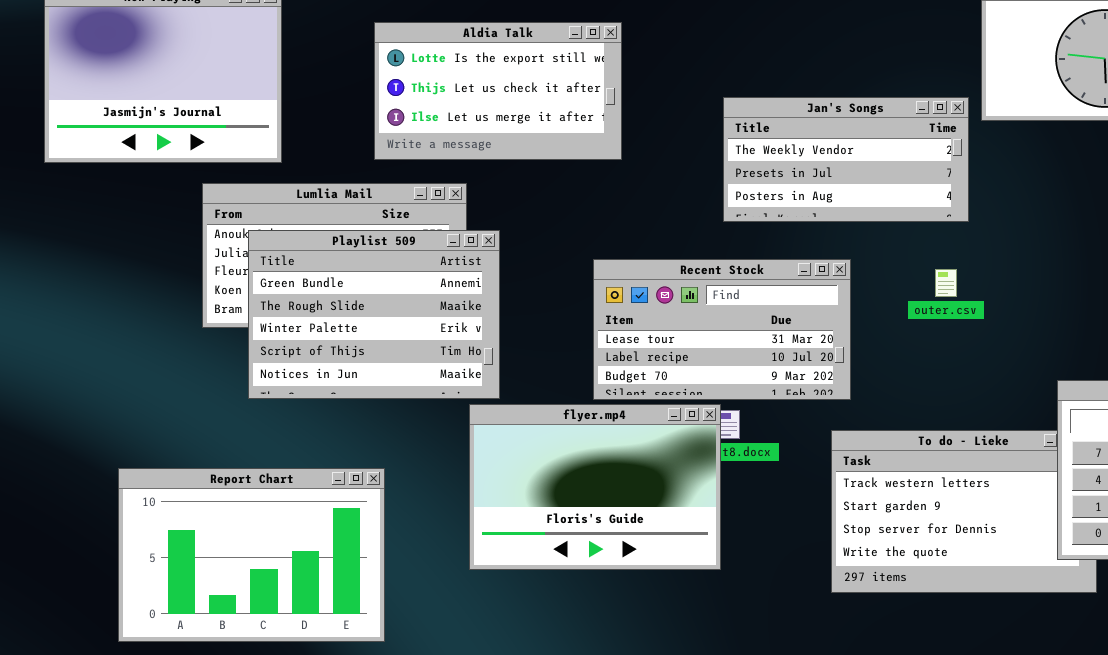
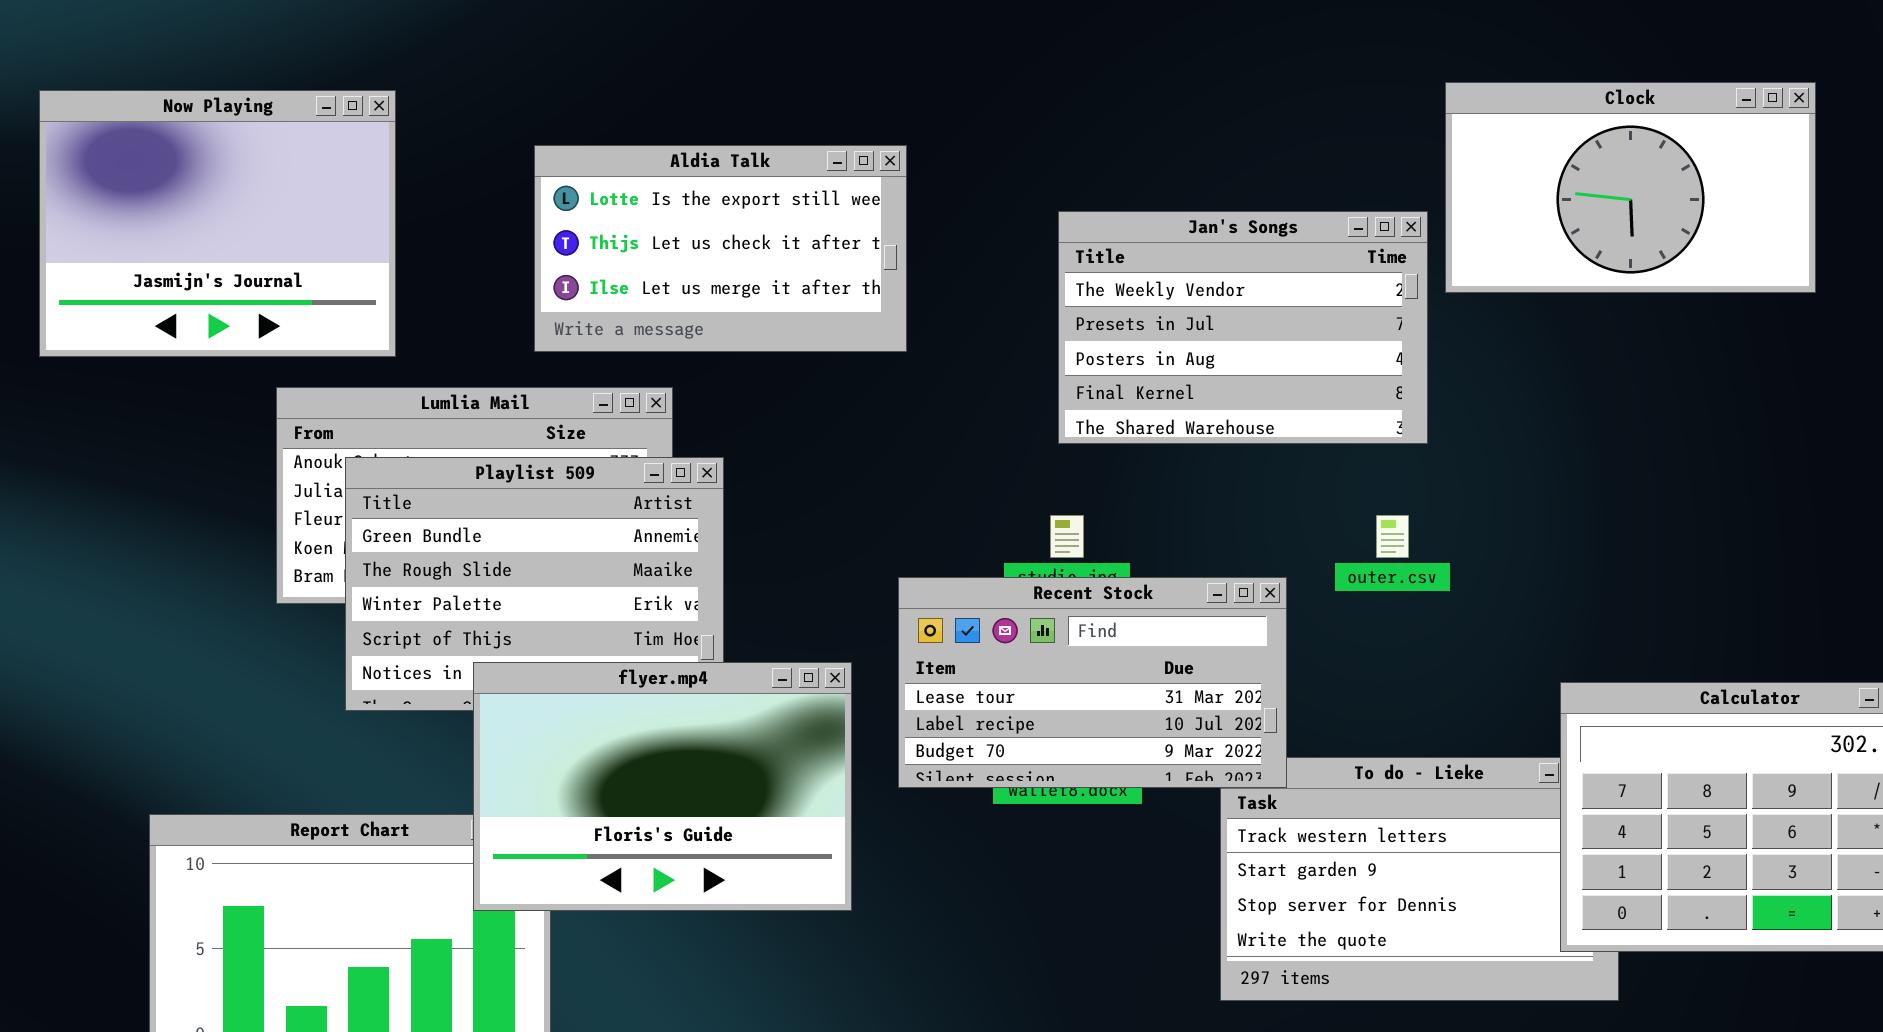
Jan's Songs: [723,97,969,222] -> [1058,211,1428,444], resized
Recent Stock: [593,259,851,400] -> [898,577,1287,788], moved
flyer.mp4: [469,404,721,570] -> [473,662,852,911], moved

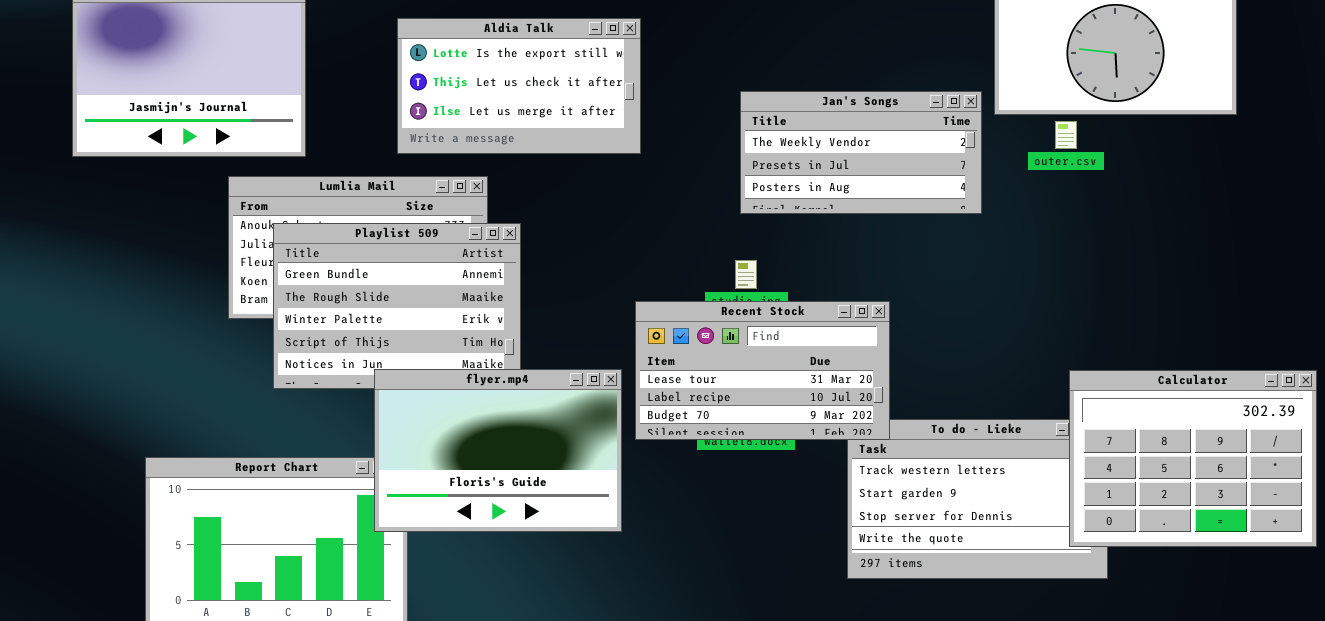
Jan's Songs: [1058,211,1428,444] -> [740,91,982,214], resized
outer.csv: [1376,515,1409,558] -> [1055,121,1077,149], moved
flyer.mp4: [473,662,852,911] -> [374,369,622,532], moved

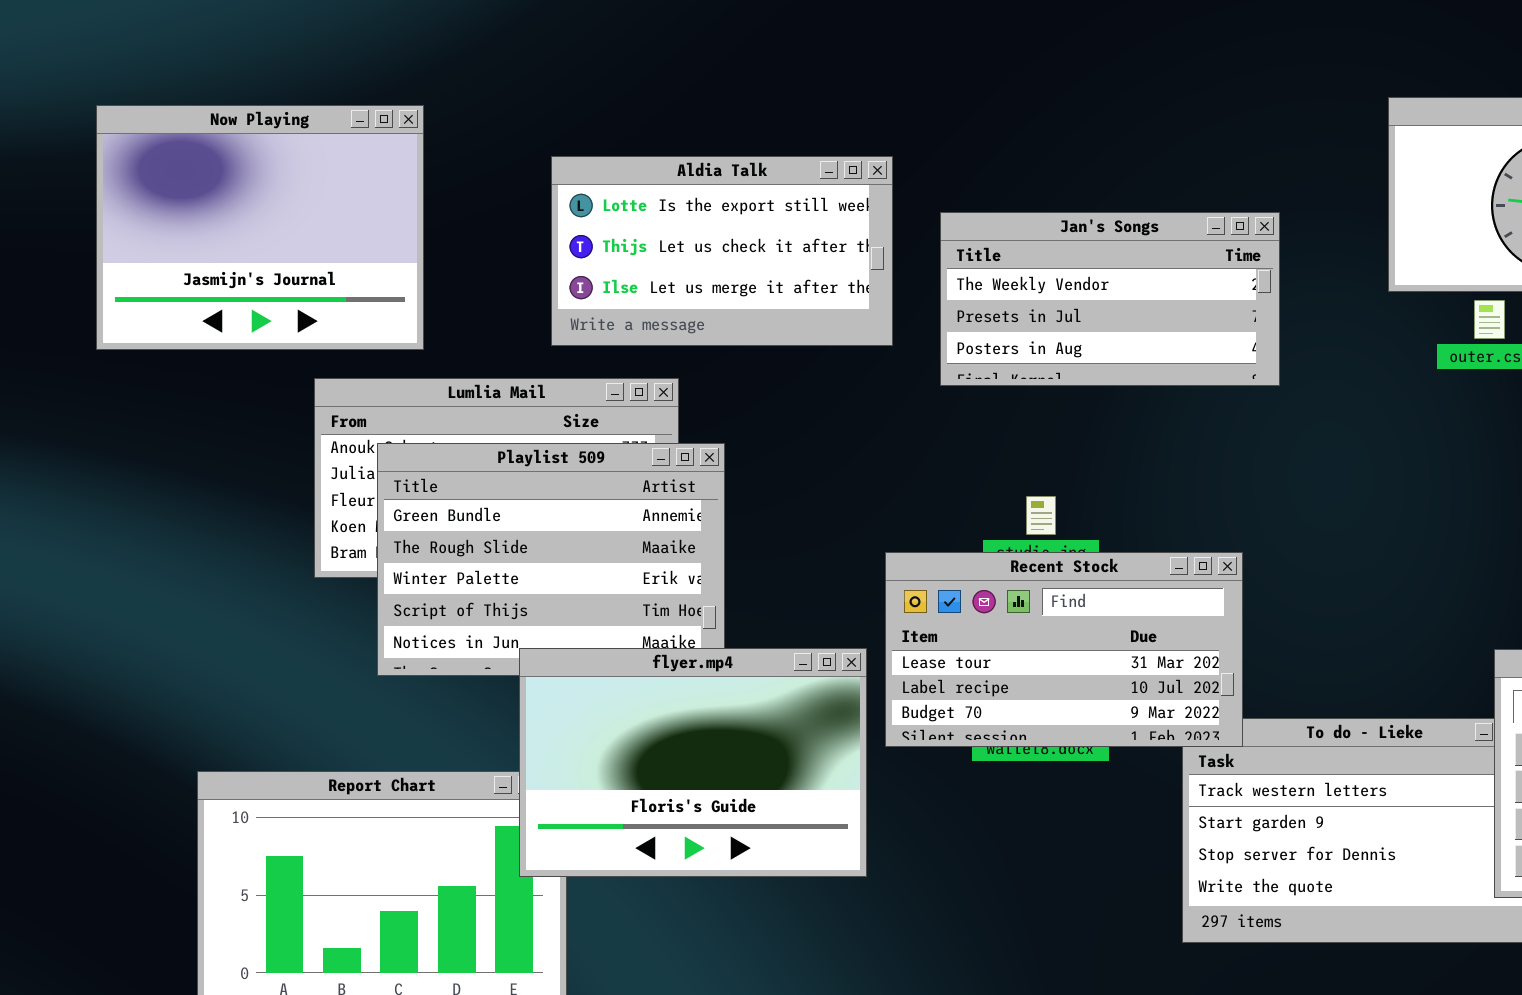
Jan's Songs: [740,91,982,214] -> [940,212,1280,386], moved

